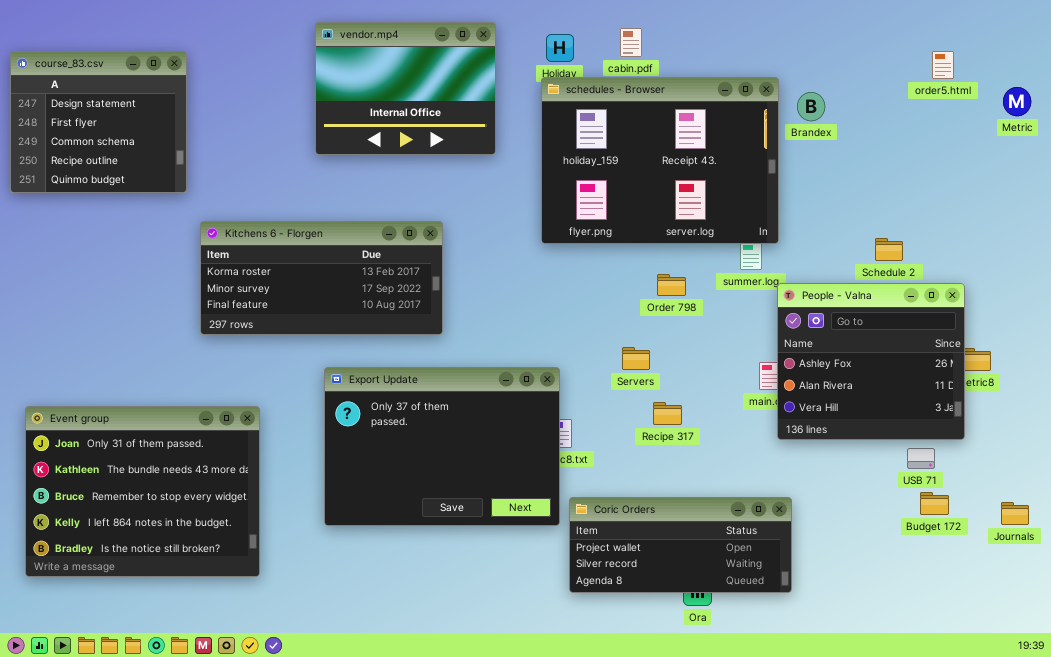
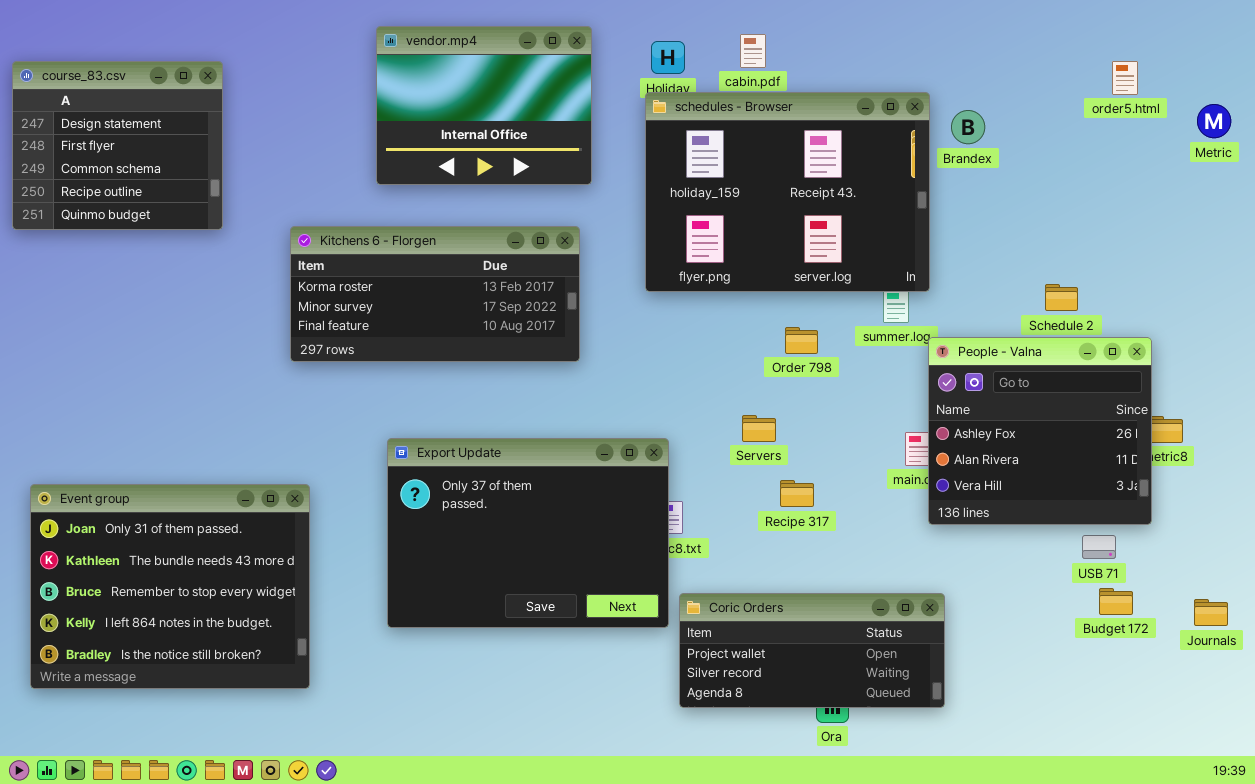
Kitchens 6 - Florgen: [200,221,443,335] -> [290,226,580,362], moved

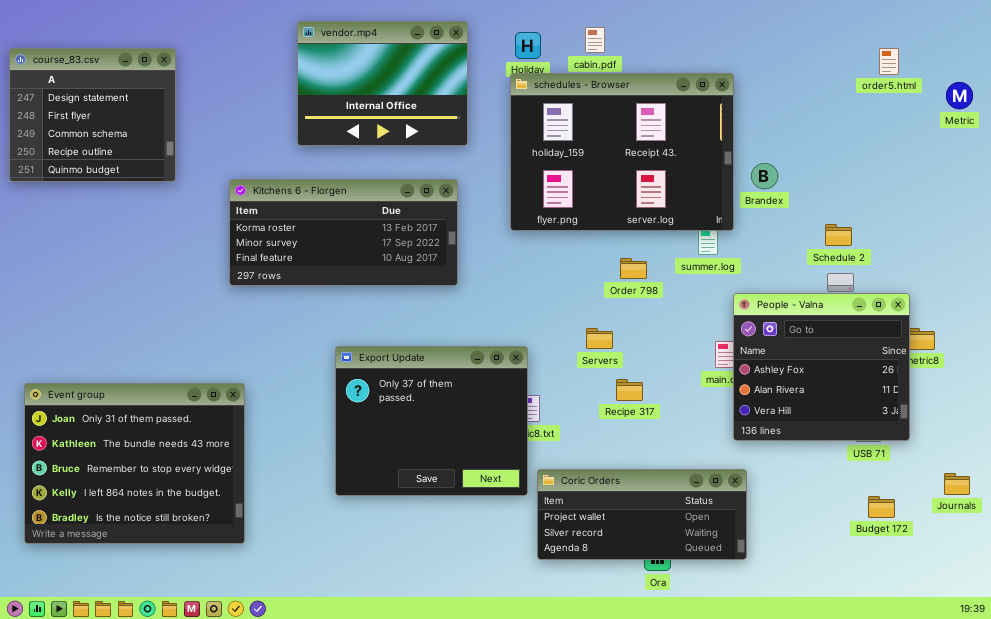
Brandex: [951,110,985,144] -> [751,163,778,189], moved
People - Valna: [928,337,1152,525] -> [733,293,910,441], moved
Export Update: [387,438,669,628] -> [335,346,528,496], resized
Budget 172: [1099,588,1133,615] -> [868,496,895,518], moved

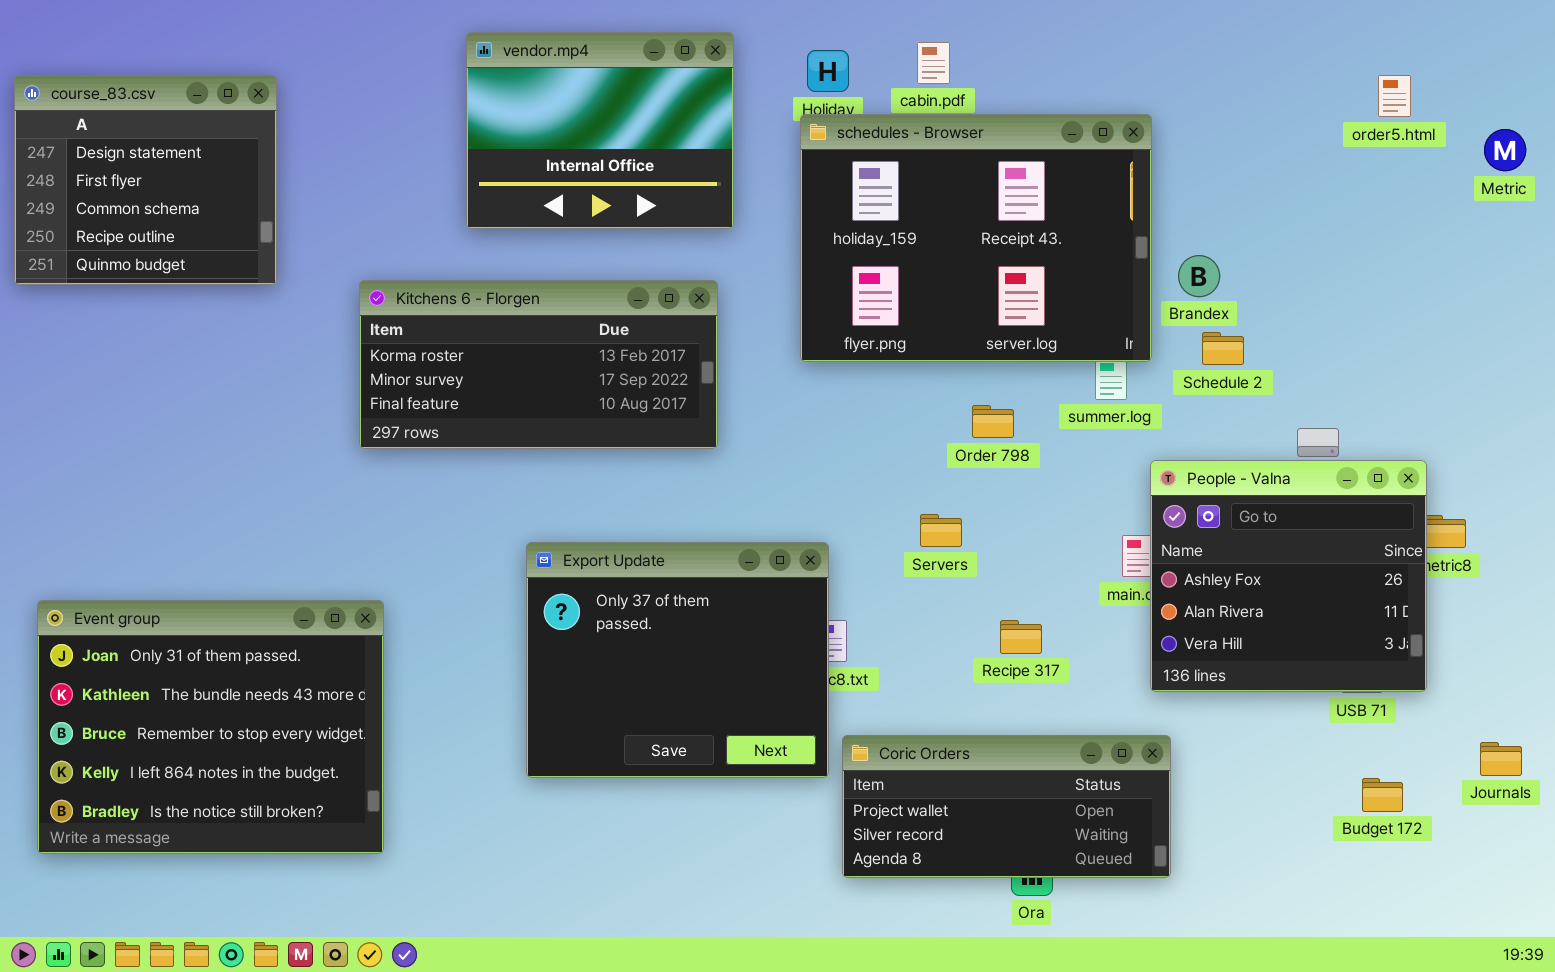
Schedule 2: [825,224,852,246] -> [1202,332,1244,365], moved
Recipe 317: [616,379,643,401] -> [1000,620,1042,654], moved

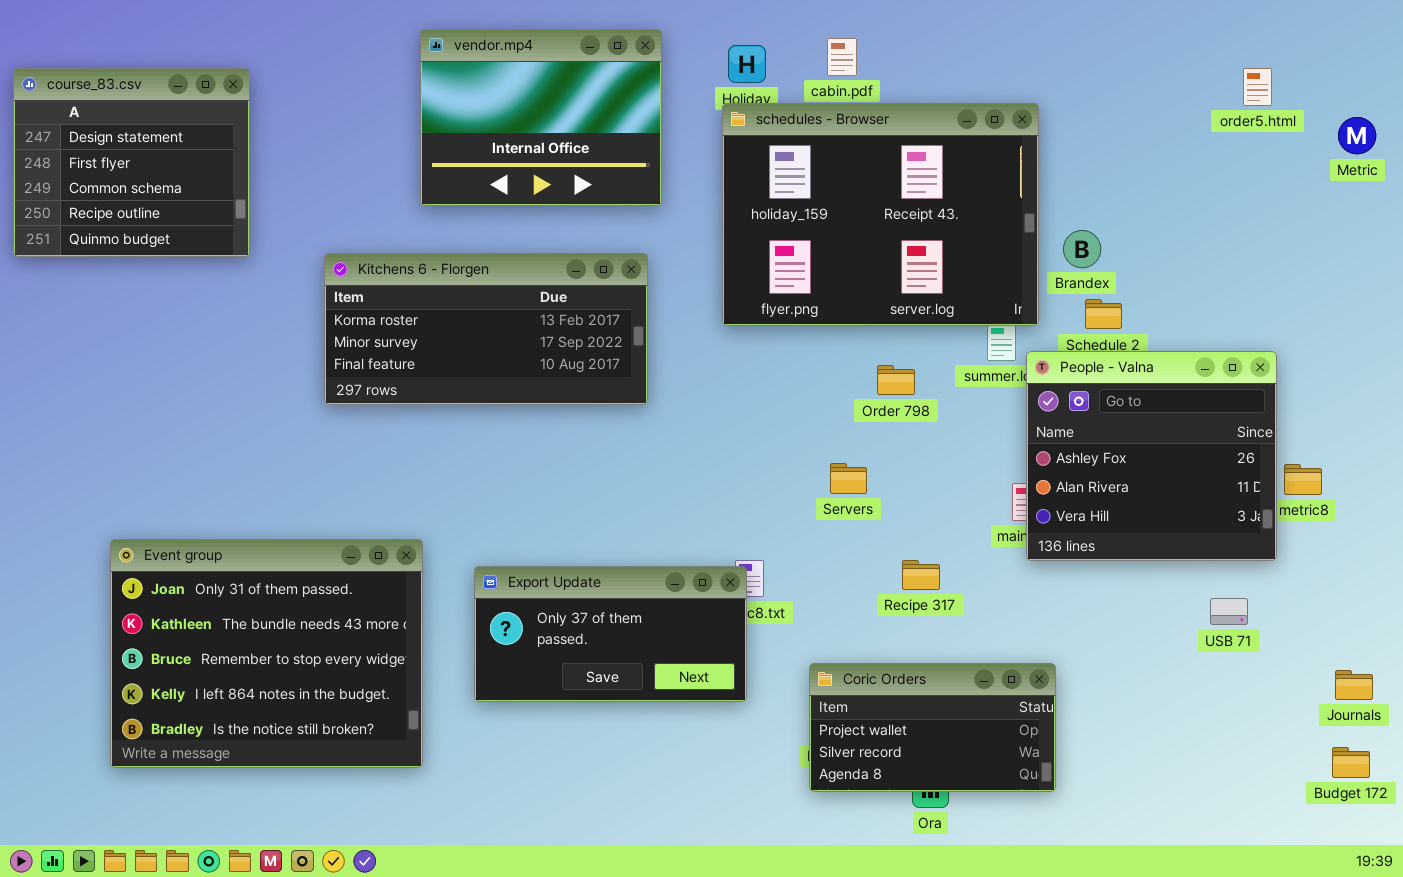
People - Valna: [1150,460,1427,692] -> [1026,351,1277,561], moved
Export Update: [526,542,829,778] -> [474,566,747,702], resized
Event group: [37,600,384,854] -> [110,539,423,768], moved
Coric Orders: [842,735,1171,878] -> [809,663,1056,792], resized
Budget 172: [1362,778,1403,812] -> [1332,747,1370,778], moved

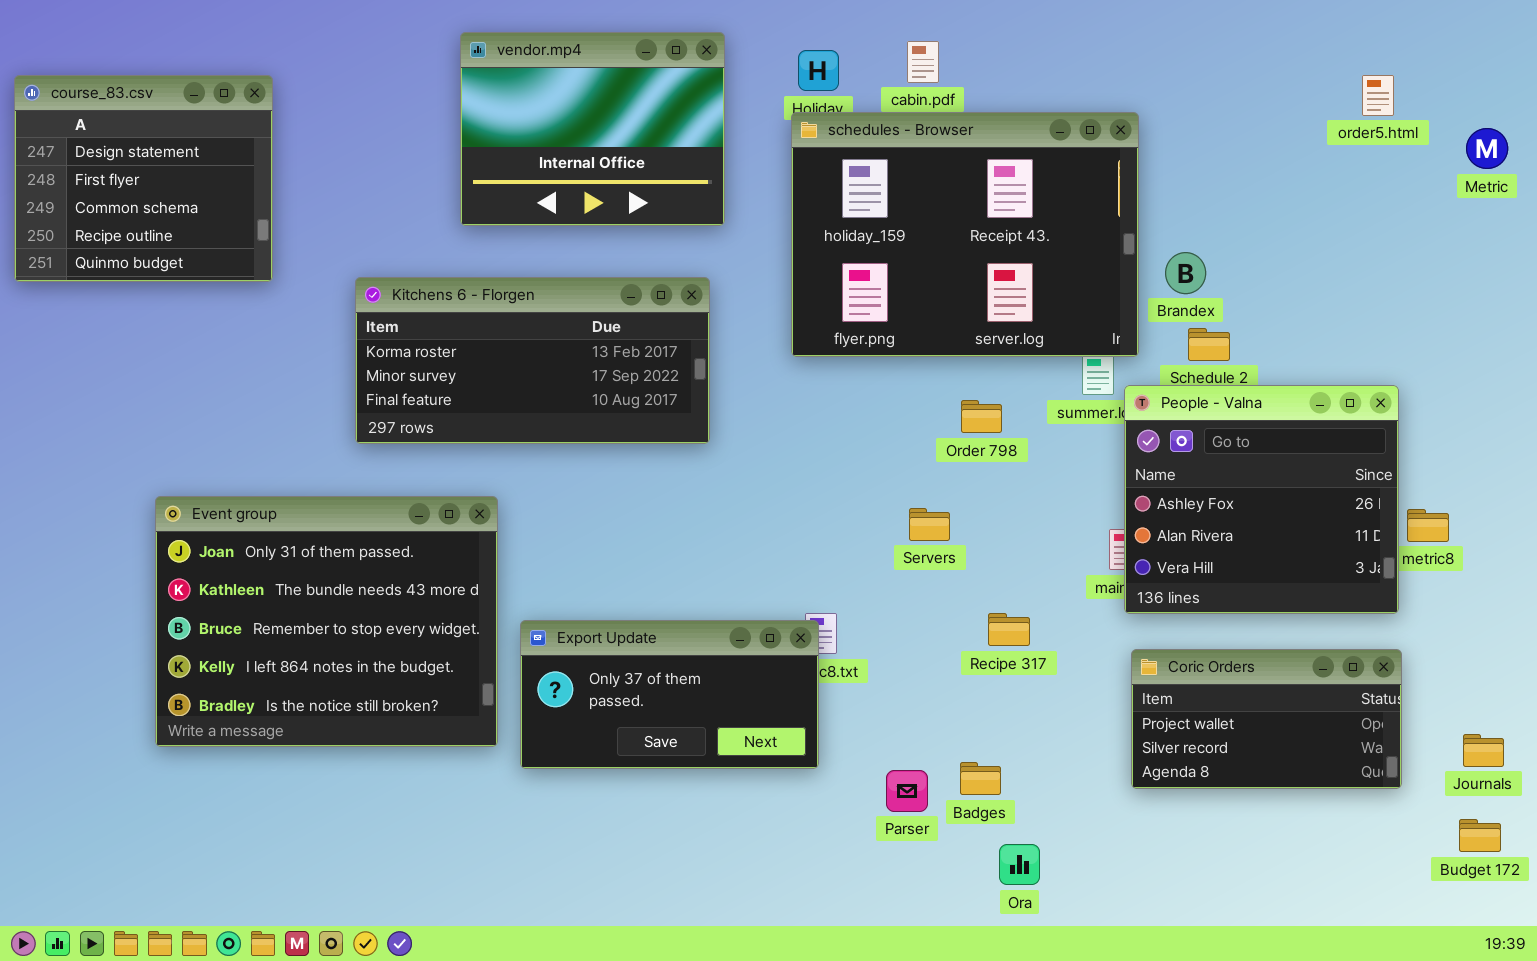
Event group: [110,539,423,768] -> [155,496,498,747], moved
Coric Orders: [809,663,1056,792] -> [1131,649,1402,789], moved

